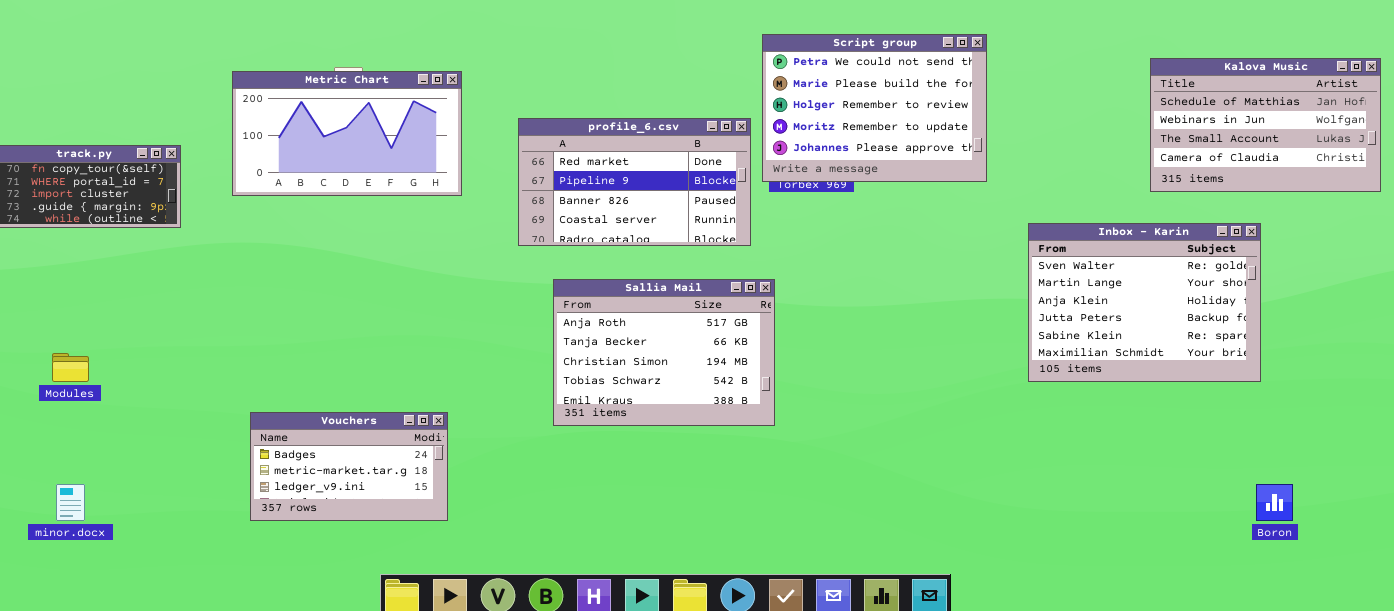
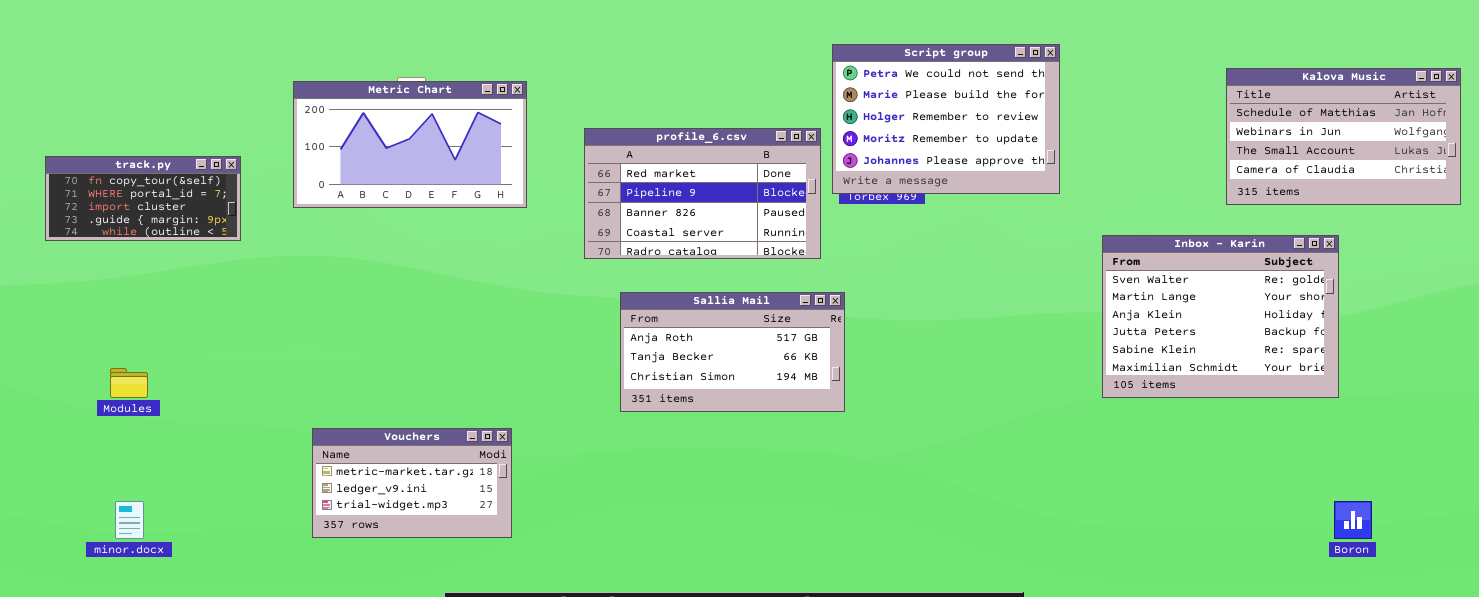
Sallia Mail: [553,279,775,426] -> [620,292,845,412], resized
Vouchers: [250,412,448,521] -> [312,428,512,538], scrolled down 1 row

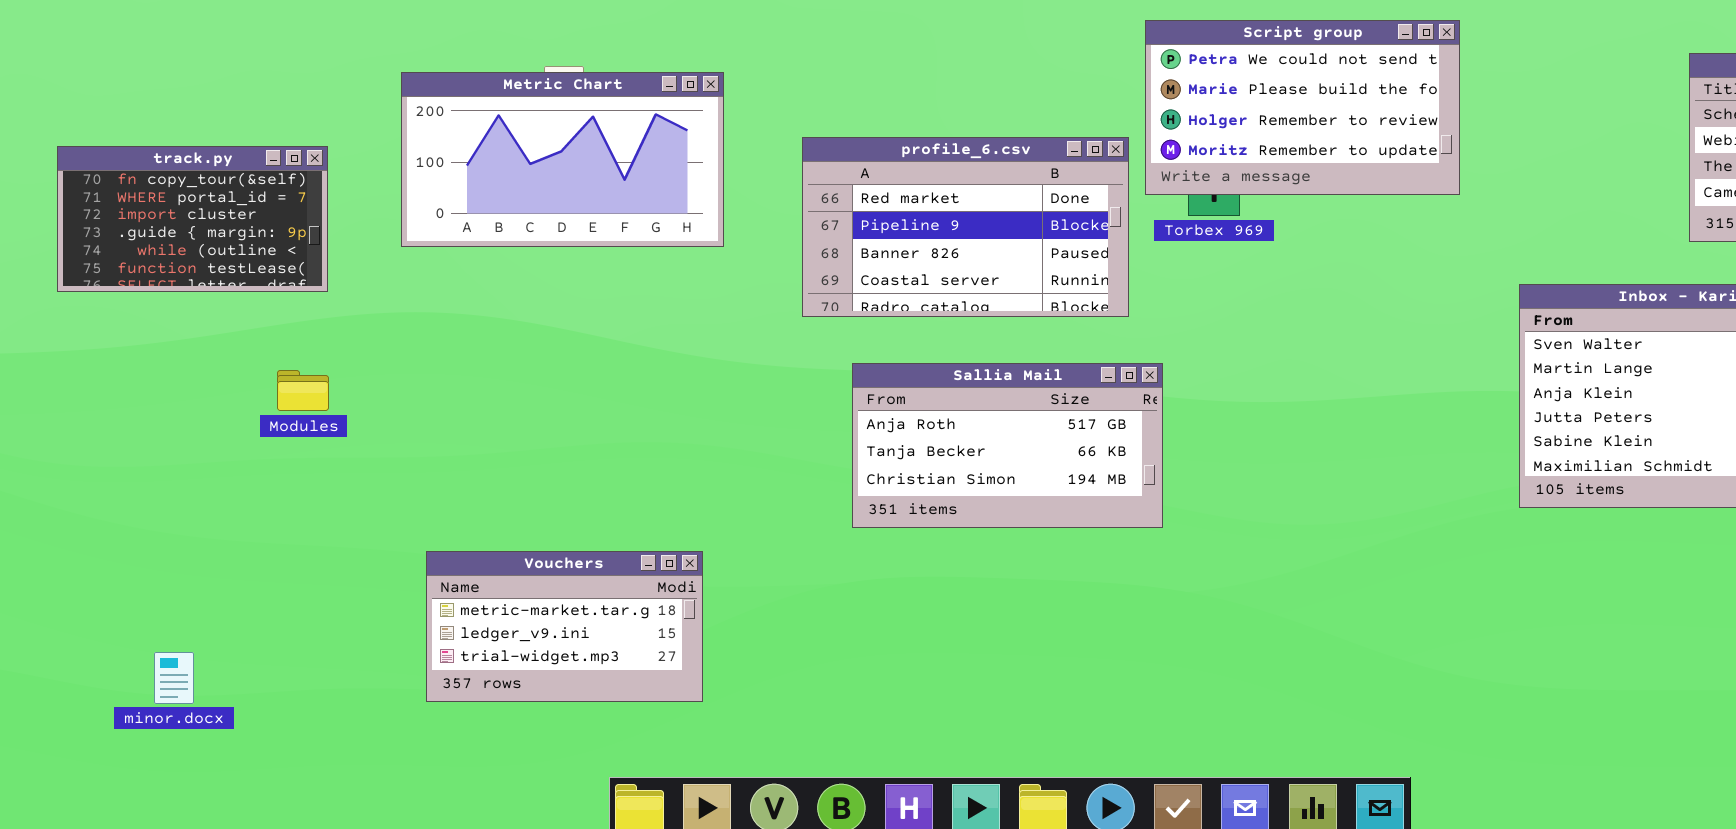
Script group: [832,44,1060,194] -> [1145,20,1460,195], resized
track.py: [45,156,241,241] -> [57,146,328,292], resized
Modules: [110,368,148,398] -> [277,370,329,411], moved

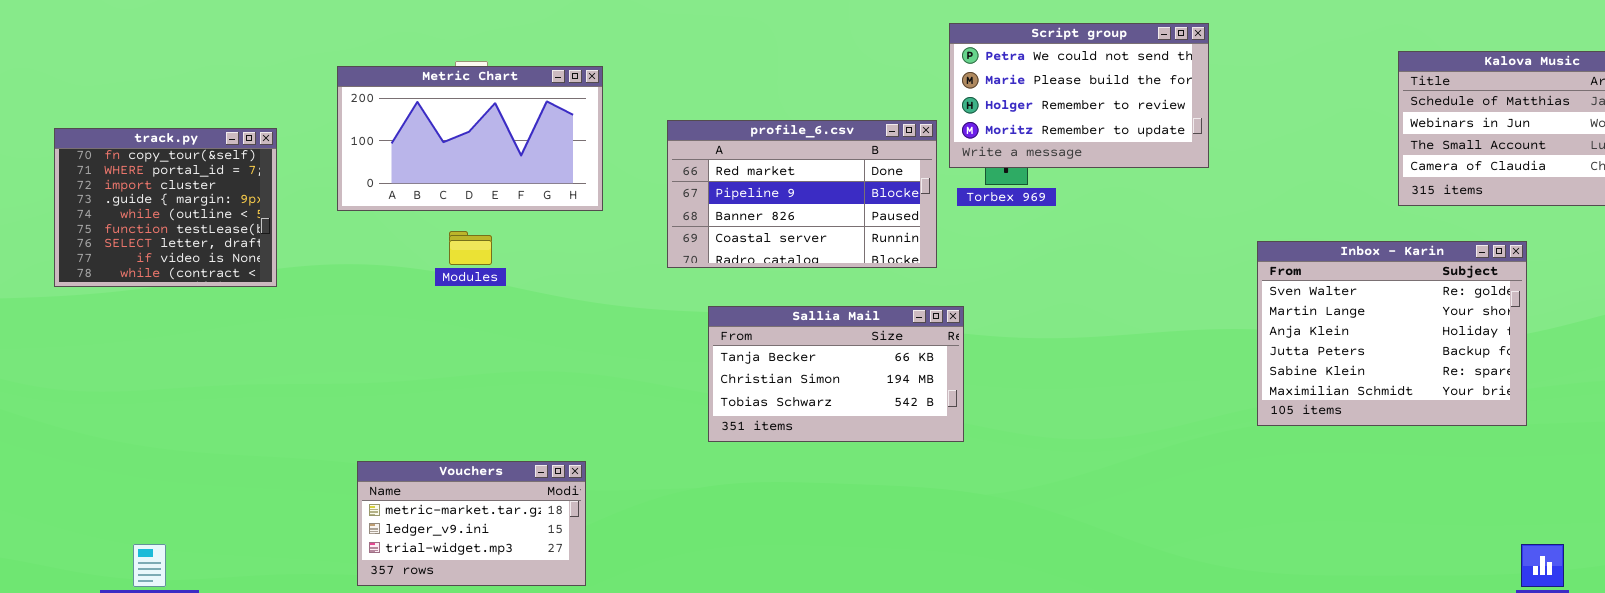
track.py: [57,146,328,292] -> [54,128,277,287], resized
Sallia Mail: [852,363,1163,528] -> [708,306,964,442], scrolled down 1 row
Modules: [277,370,329,411] -> [449,231,492,265], moved

